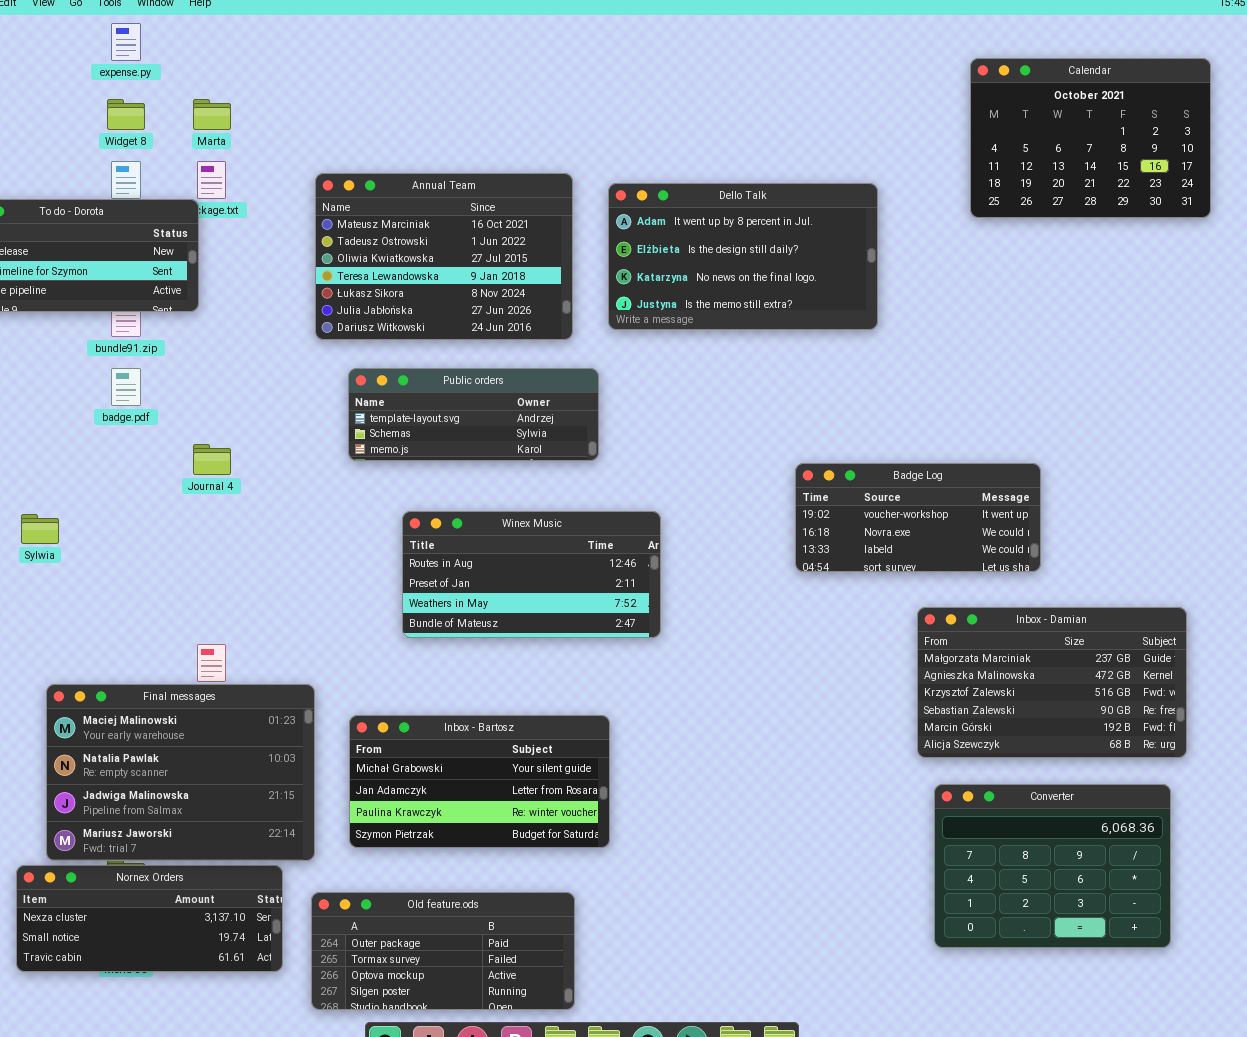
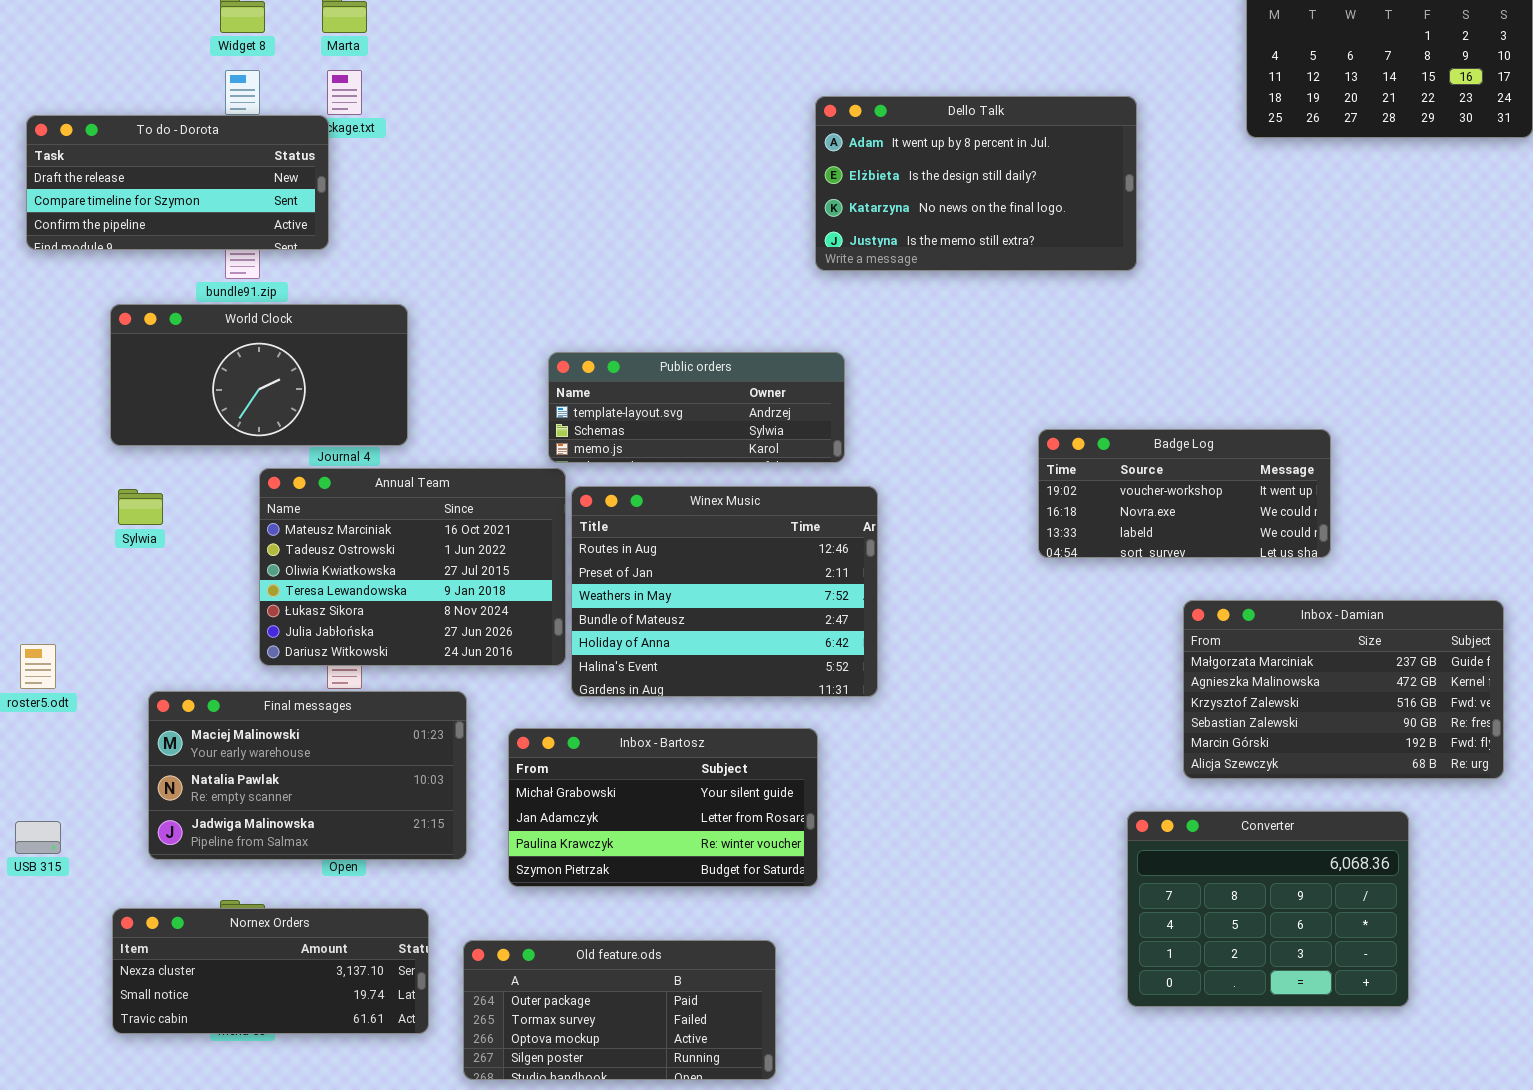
Annual Team: [315,173,573,340] -> [259,468,566,666], moved
World Clock: none -> [110,304,408,446], opened
Public orders: [348,368,599,461] -> [548,352,845,463], moved
Winex Music: [402,511,661,638] -> [571,486,878,697], resized
Final messages: [46,684,315,861] -> [148,691,467,860], resized
Converter: [934,784,1171,948] -> [1127,811,1409,1007], moved

